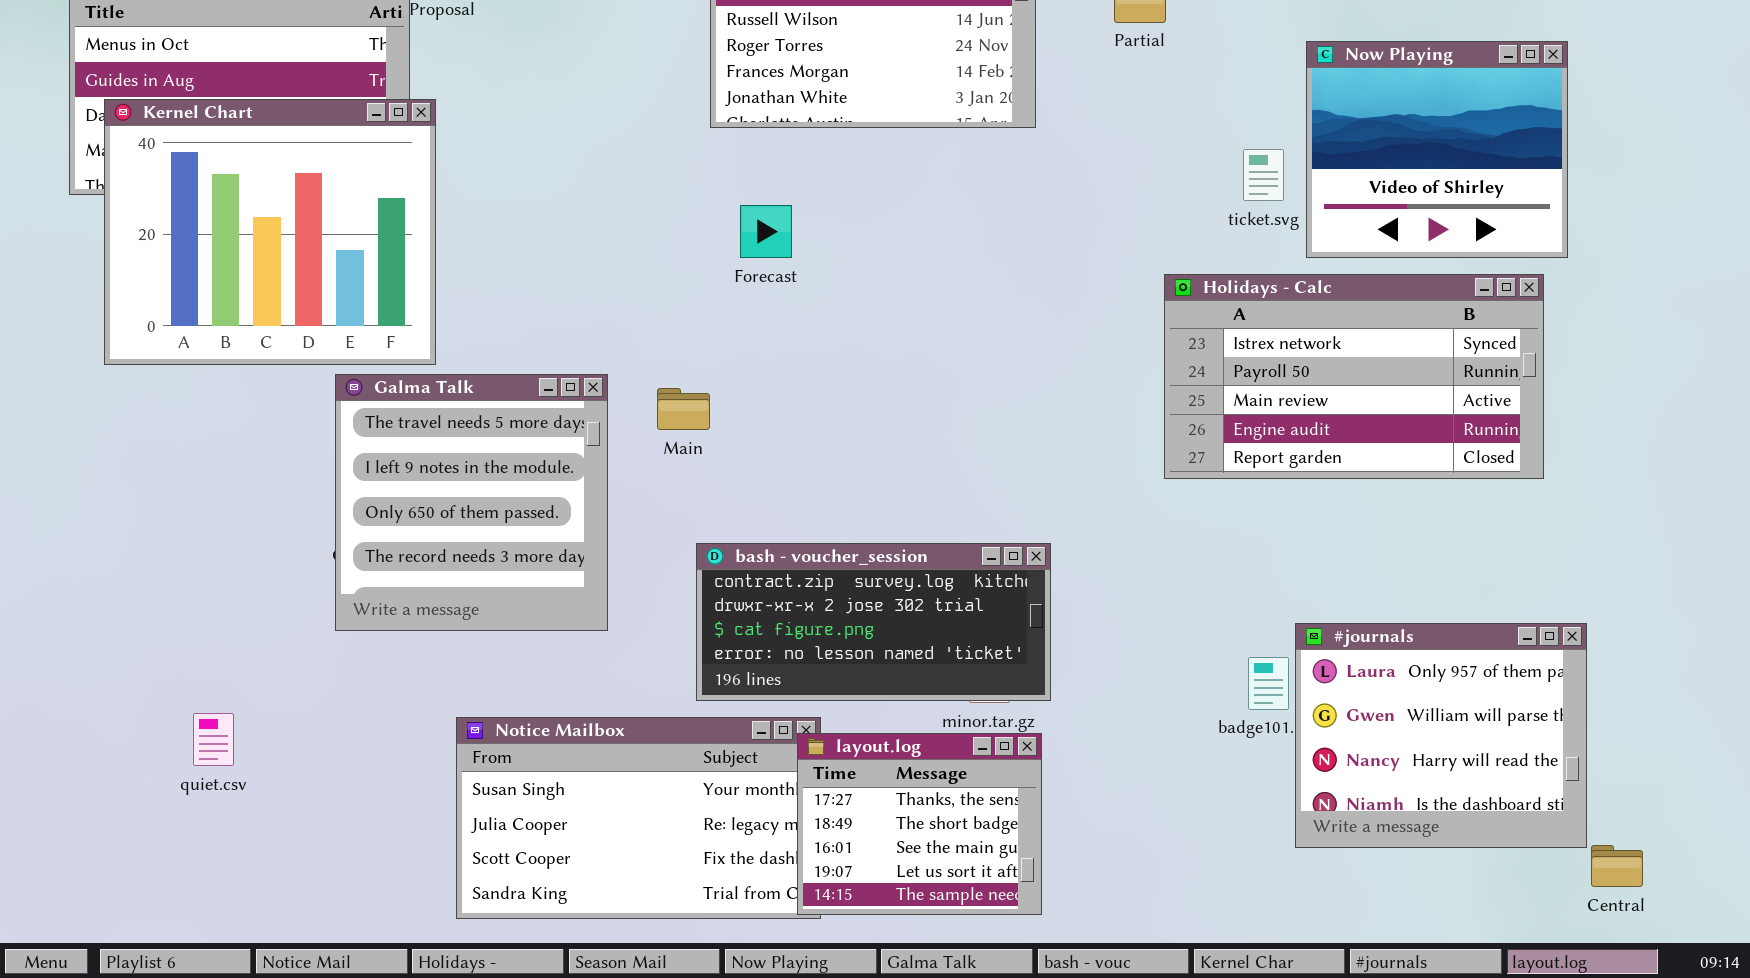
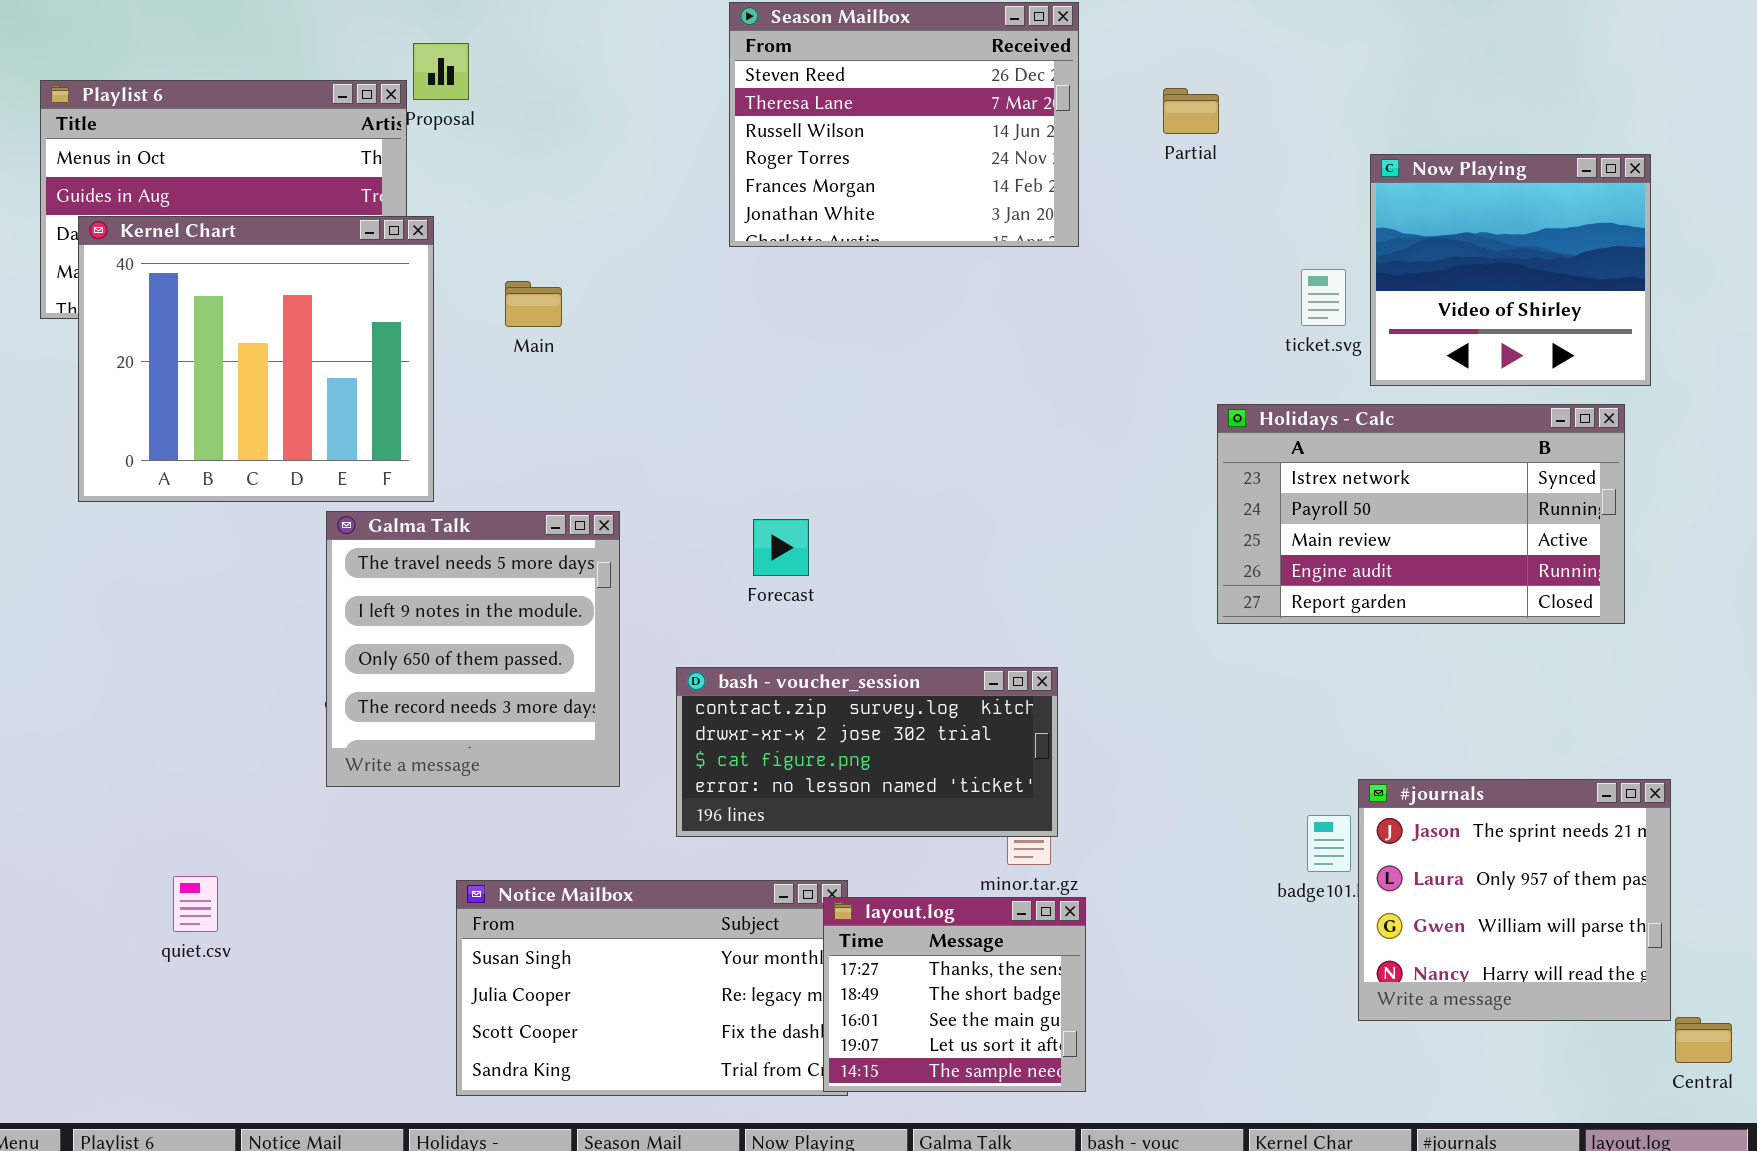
Forecast: [740,205,792,258] -> [753,519,809,576], moved
Main: [657,388,710,430] -> [505,281,562,327], moved
bash - voucher_session: [696,543,1051,701] -> [676,667,1058,837], moved
#journals: [1295,623,1587,848] -> [1358,779,1671,1021], scrolled up 1 row

